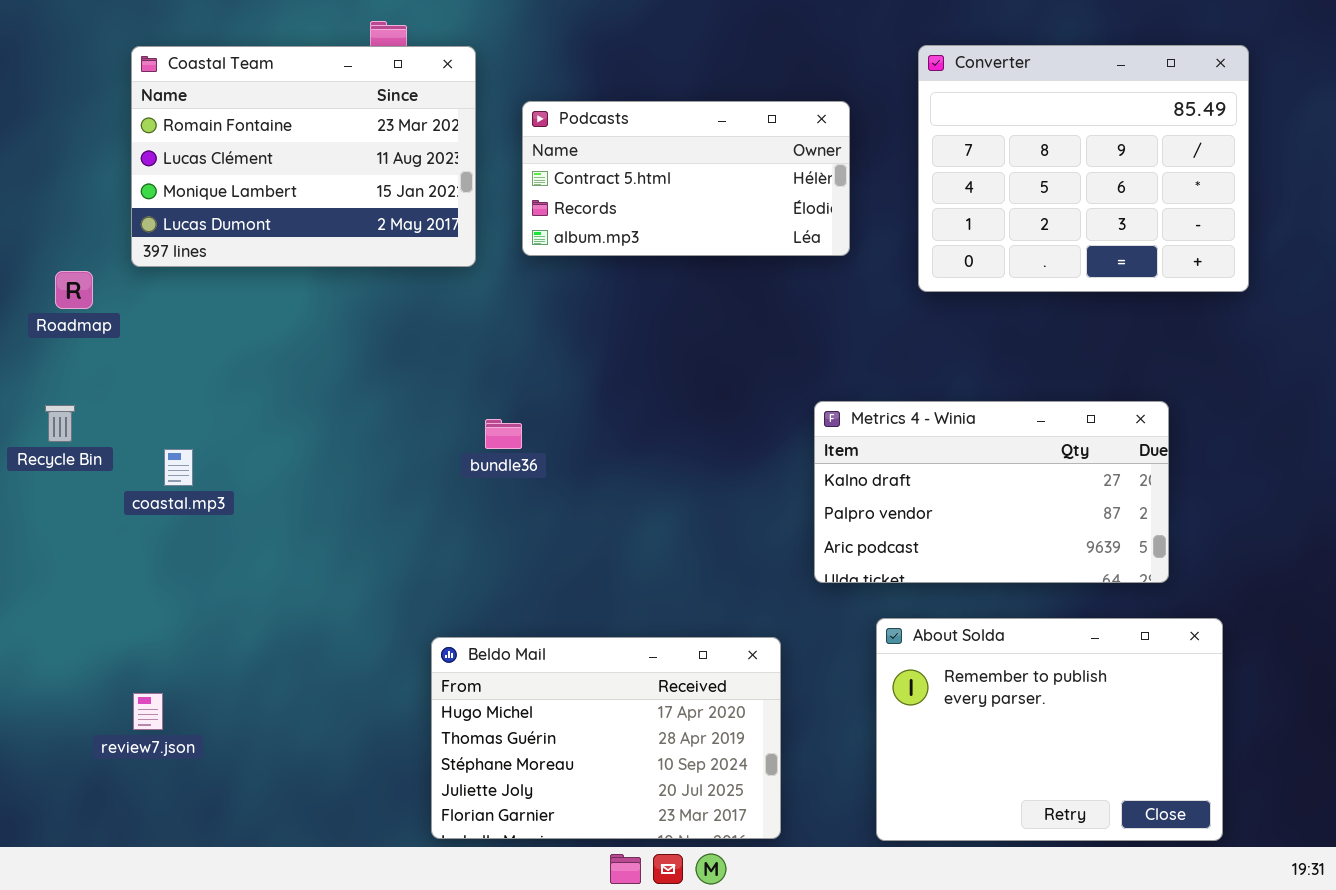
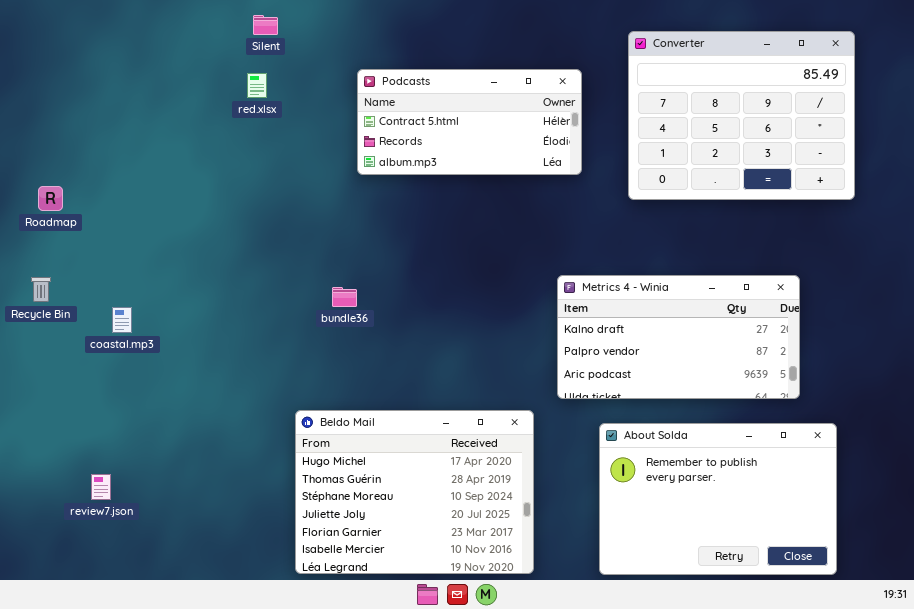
Coastal Team: [131,46,476,267] -> none, closed
Beldo Mail: [431,637,781,839] -> [295,410,534,574], resized

